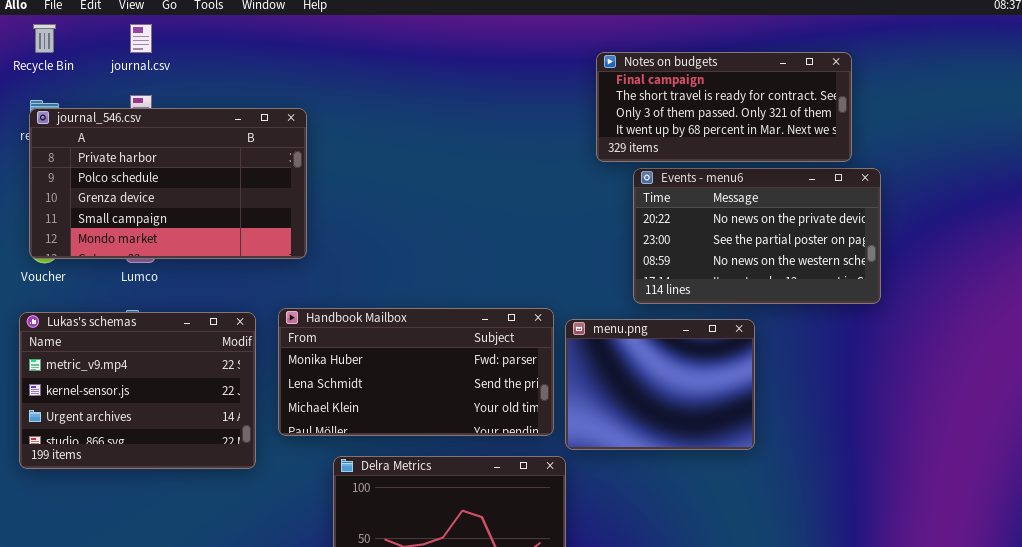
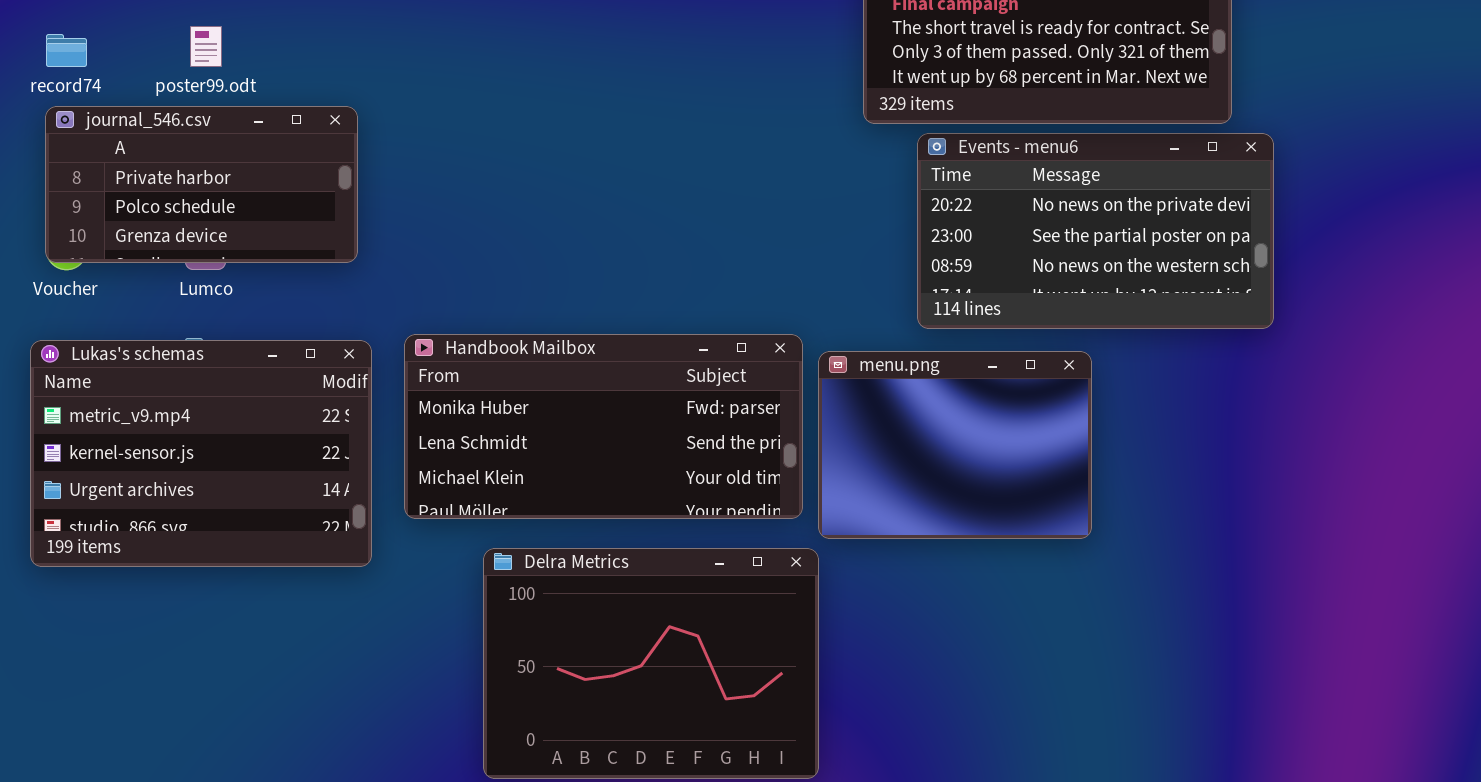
journal_546.csv: [29,108,307,259] -> [45,106,358,263], resized

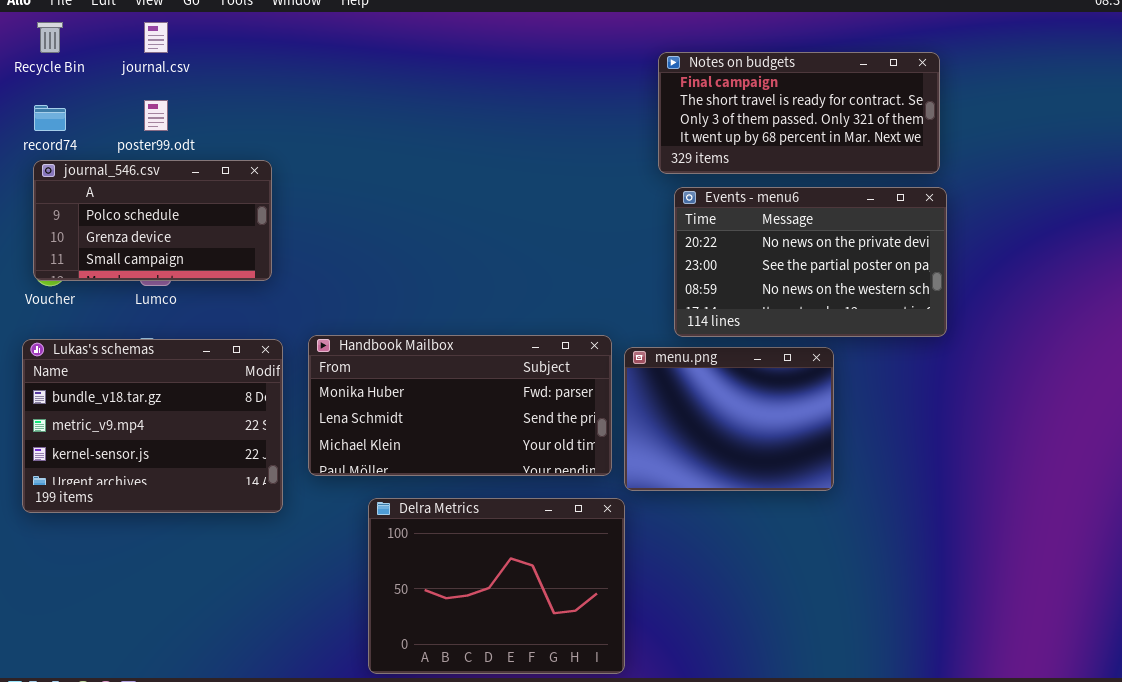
journal_546.csv: [45,106,358,263] -> [33,160,272,281], scrolled down 1 row
Events - menu6: [917,133,1274,329] -> [674,187,947,337], moved
Lukas's schemas: [30,340,372,567] -> [22,339,283,513], scrolled up 1 row

